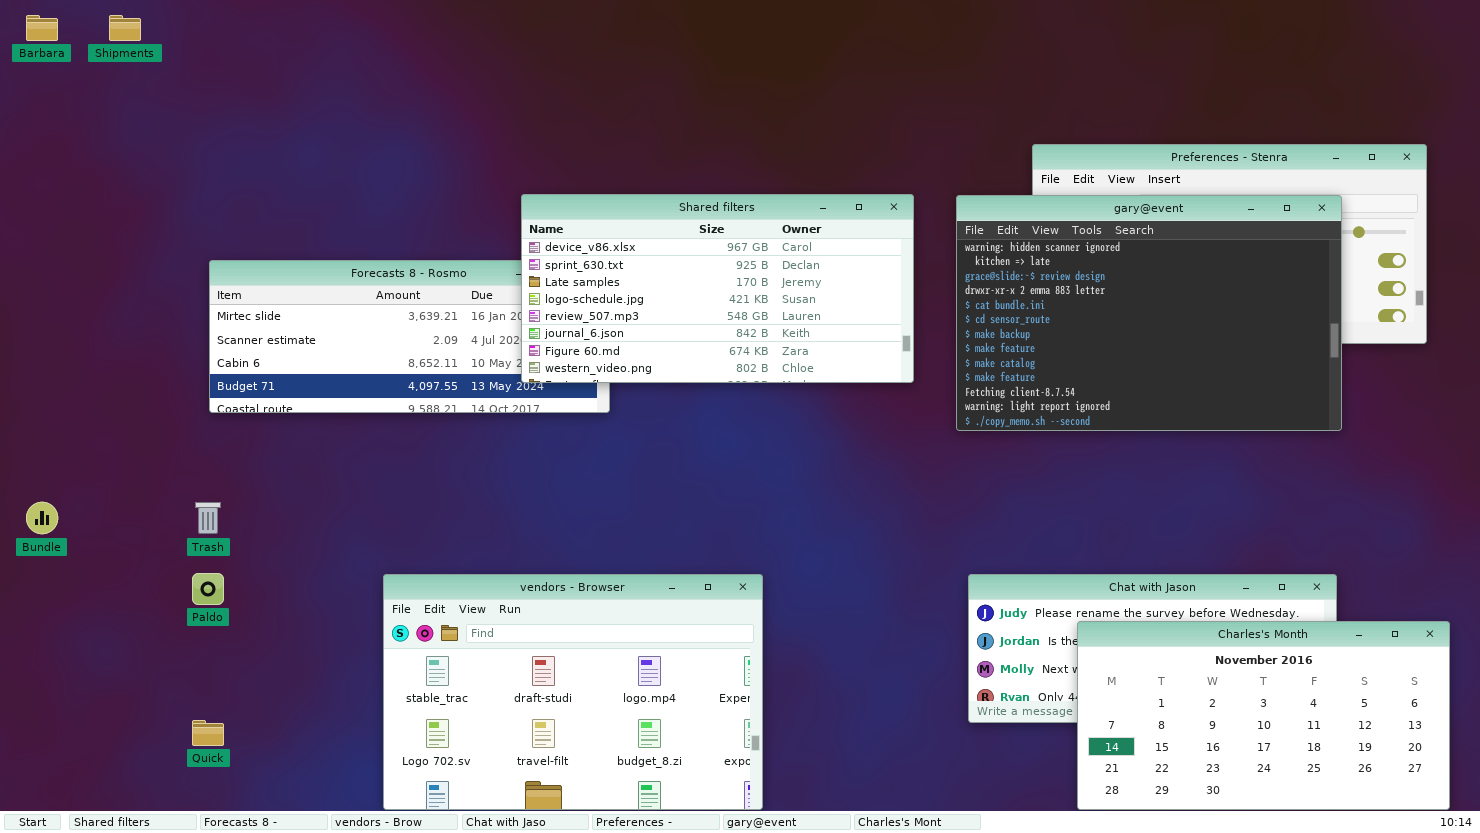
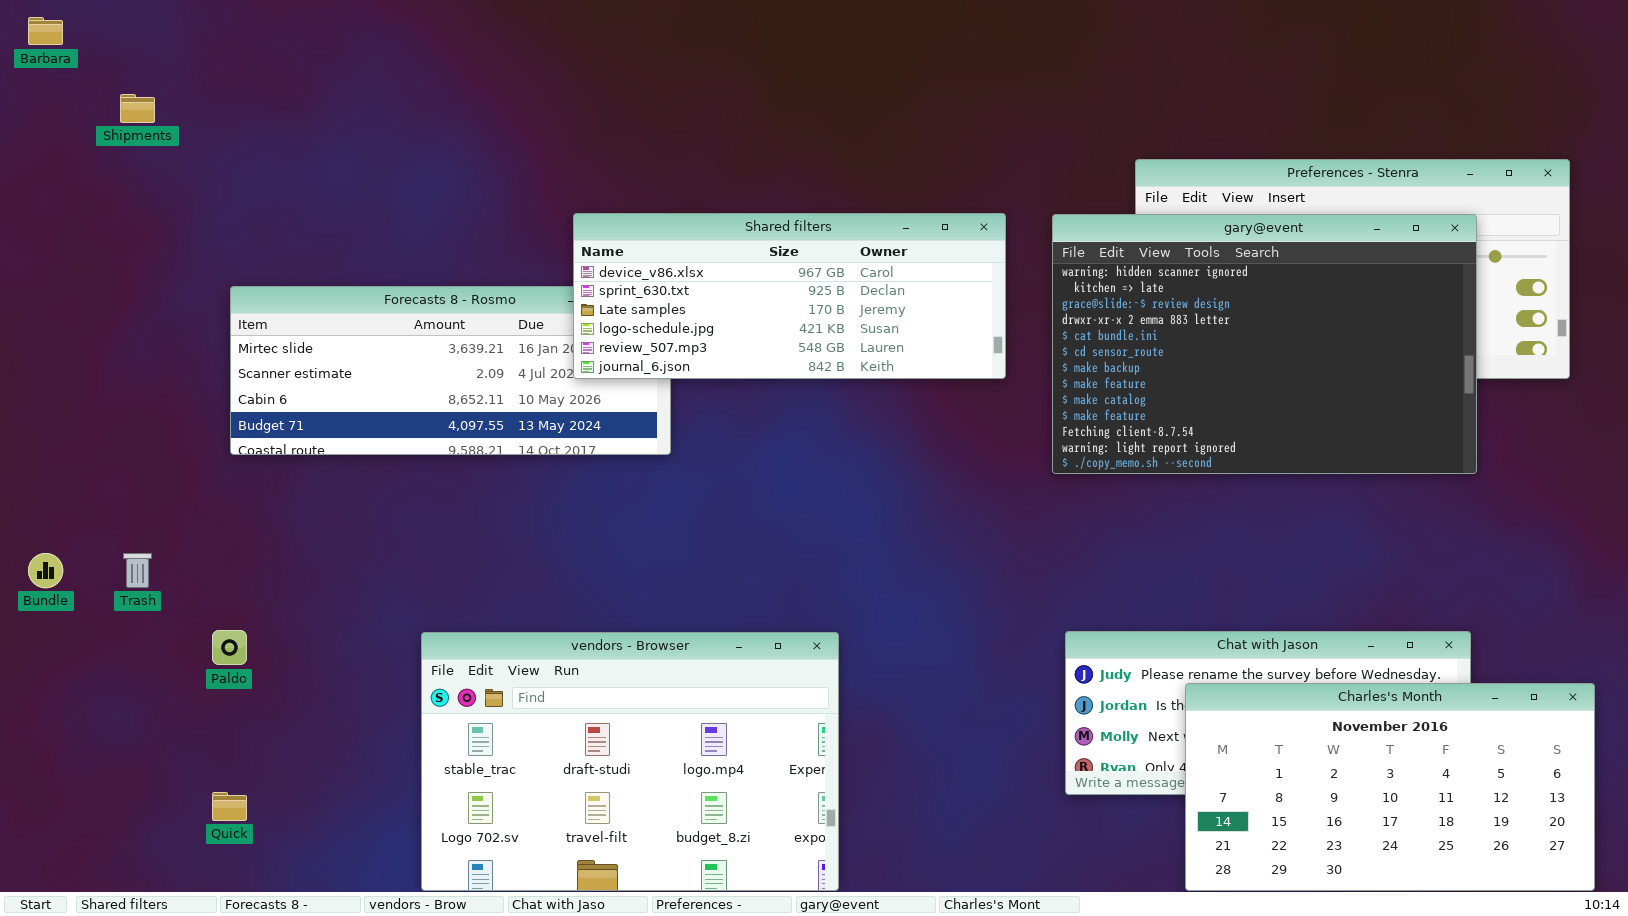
Shipments: [109,15,141,41] -> [120,94,155,123], moved
Shared filters: [521,194,914,383] -> [573,213,1006,379], resized
Trash: [195,502,221,534] -> [123,553,152,588], moved

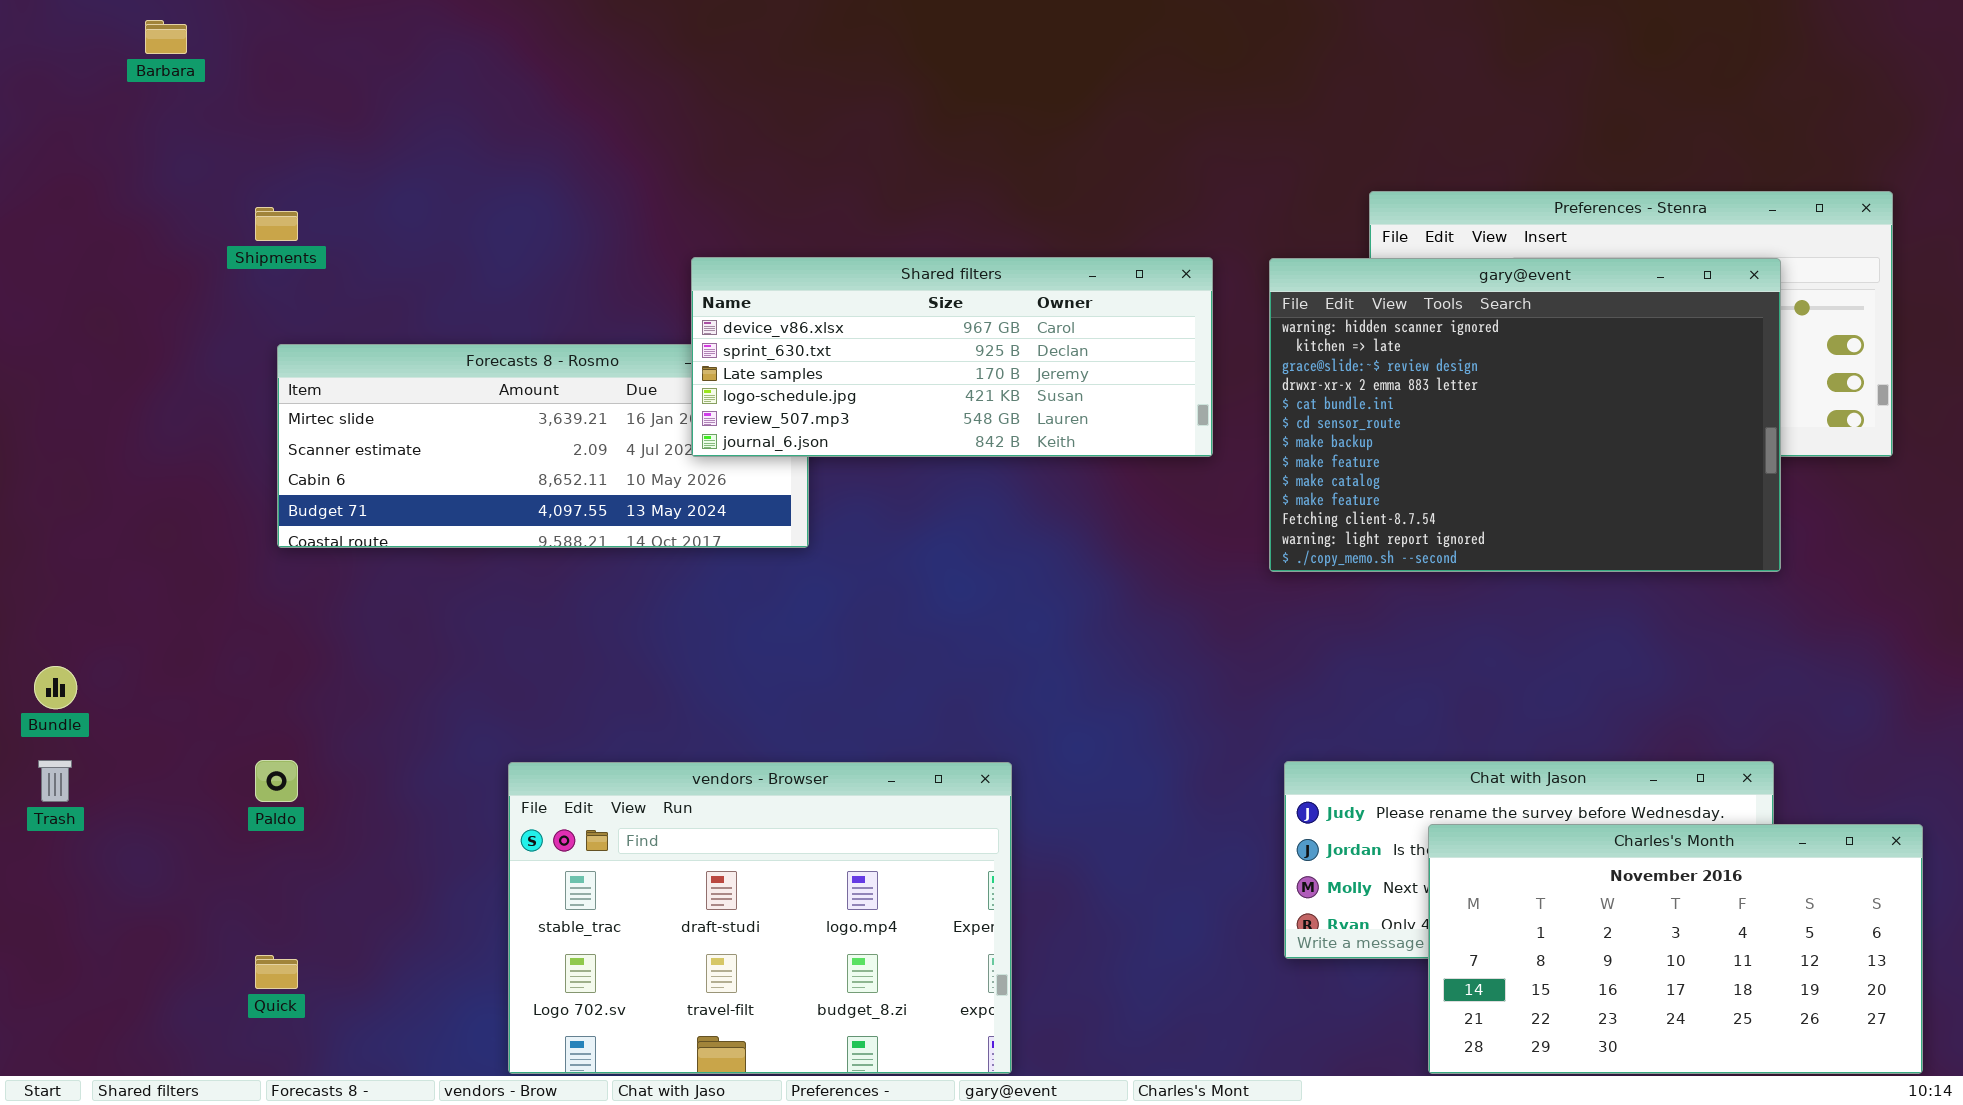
Barbara: [28,17,63,45] -> [145,20,187,54], moved
Shipments: [120,94,155,123] -> [255,207,298,241], moved
Trash: [123,553,152,588] -> [38,760,72,802], moved

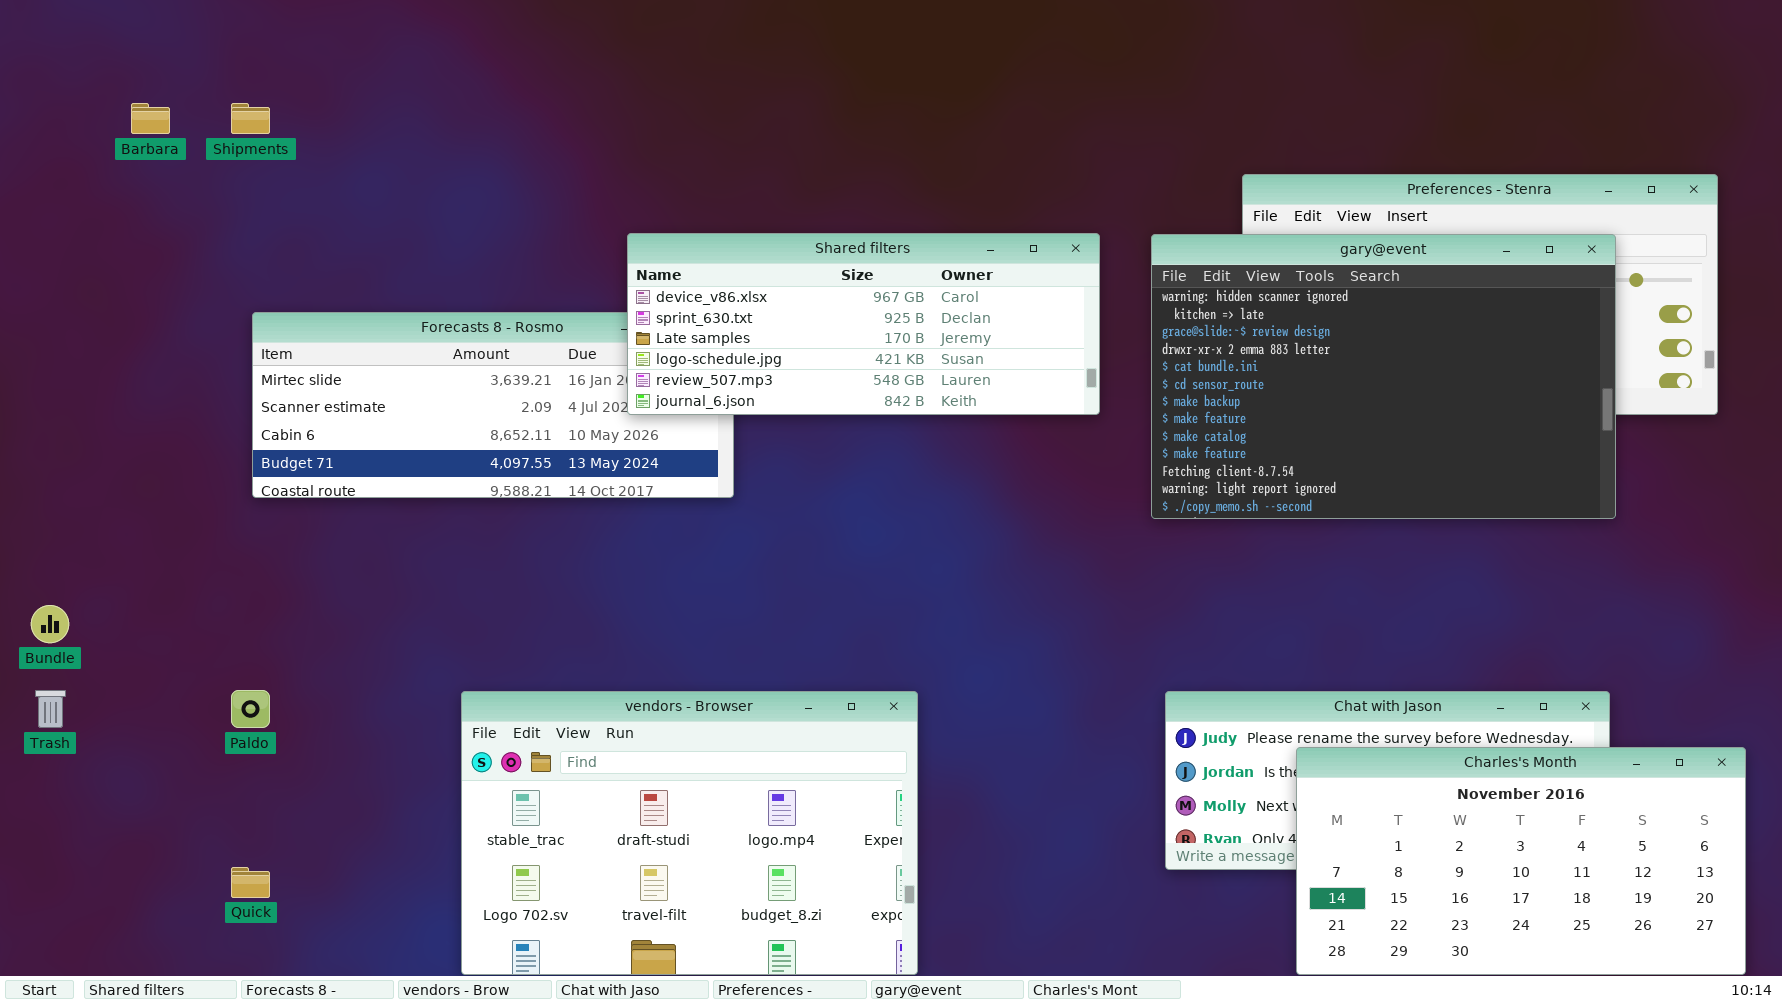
Barbara: [145,20,187,54] -> [131,103,170,134], moved
Shipments: [255,207,298,241] -> [231,103,270,134], moved

